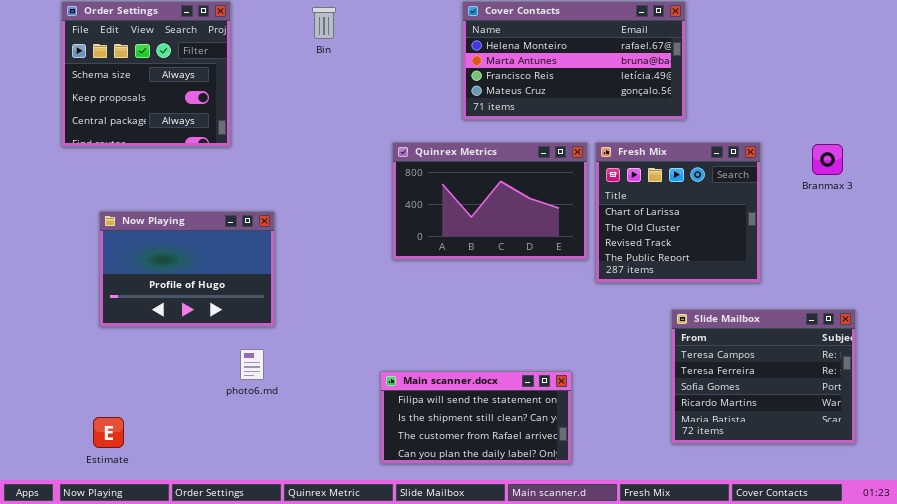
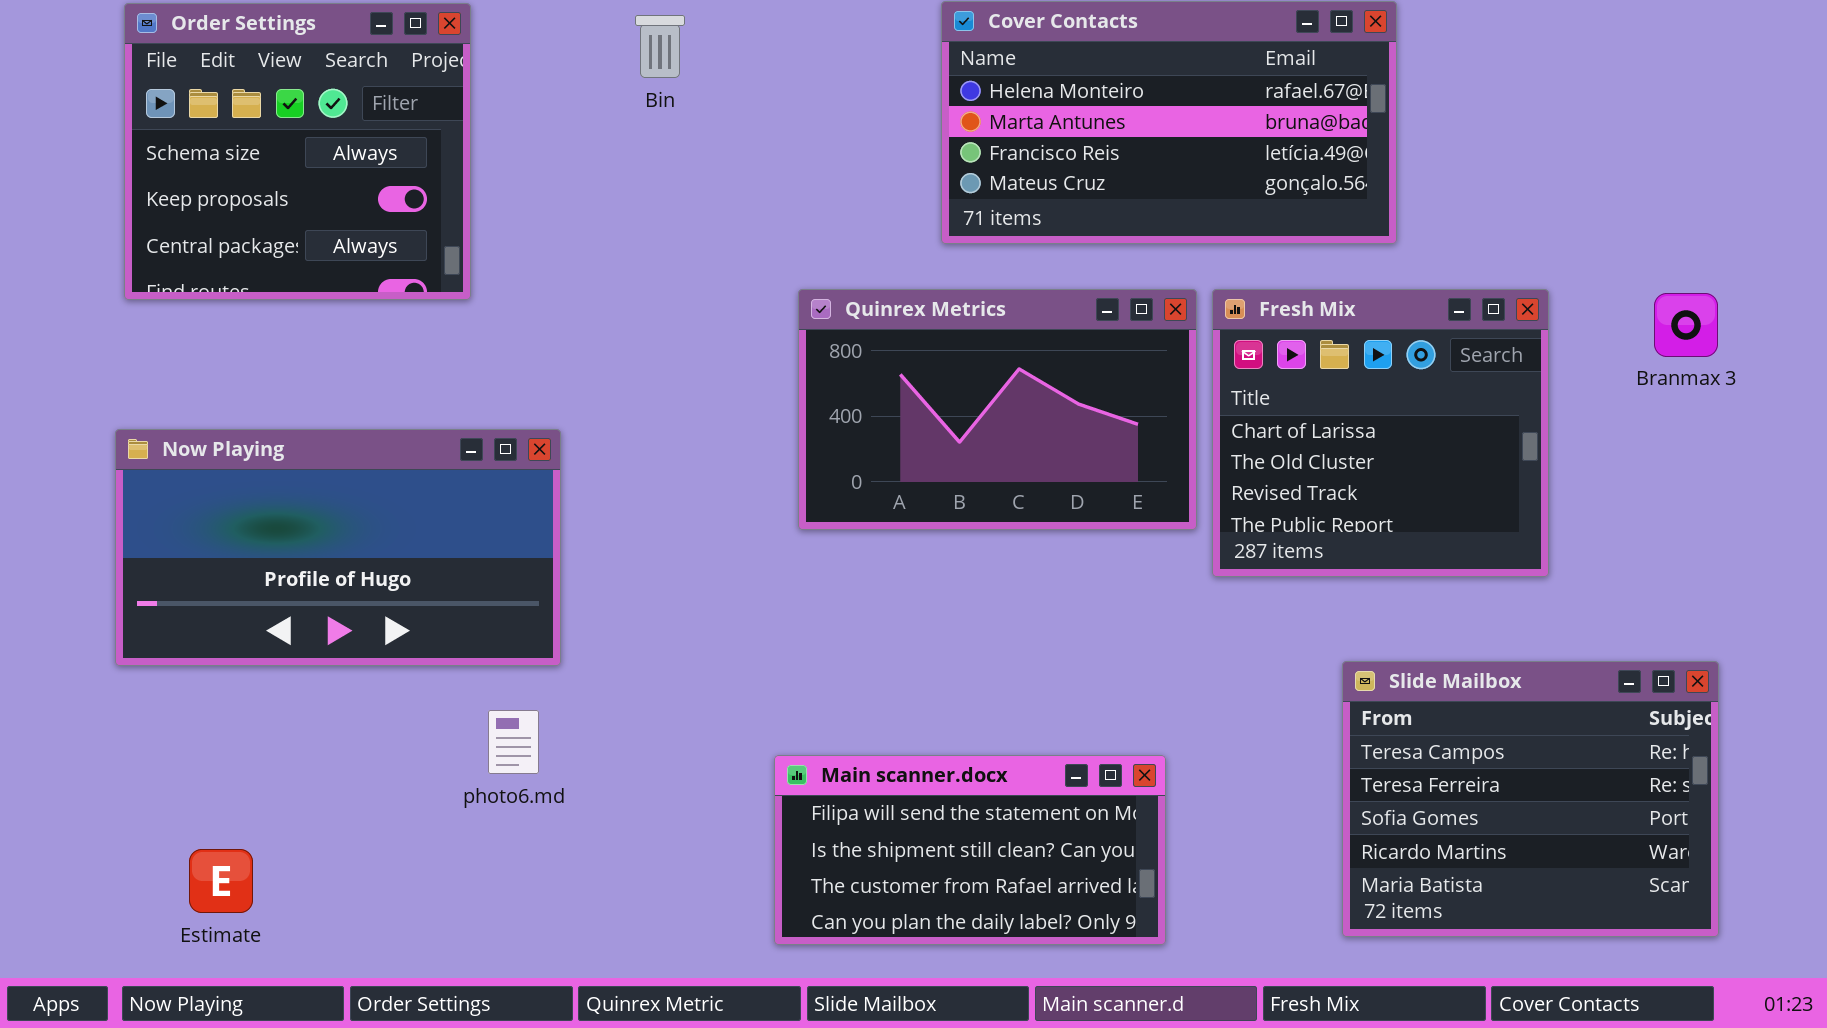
Now Playing: [99,211,275,327] -> [115,429,561,666], resized
Slide Mailbox: [671,309,856,444] -> [1342,661,1719,937], moved

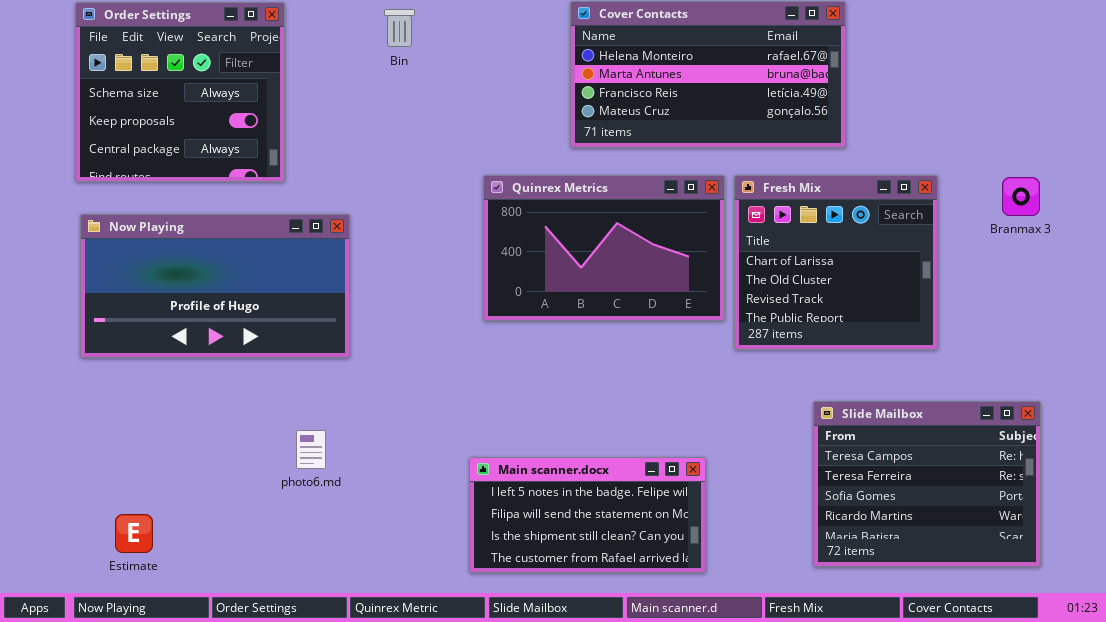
Now Playing: [115,429,561,666] -> [80,214,350,358], moved
Main scanner.docx: [774,755,1166,945] -> [469,457,706,573], scrolled up 1 row

